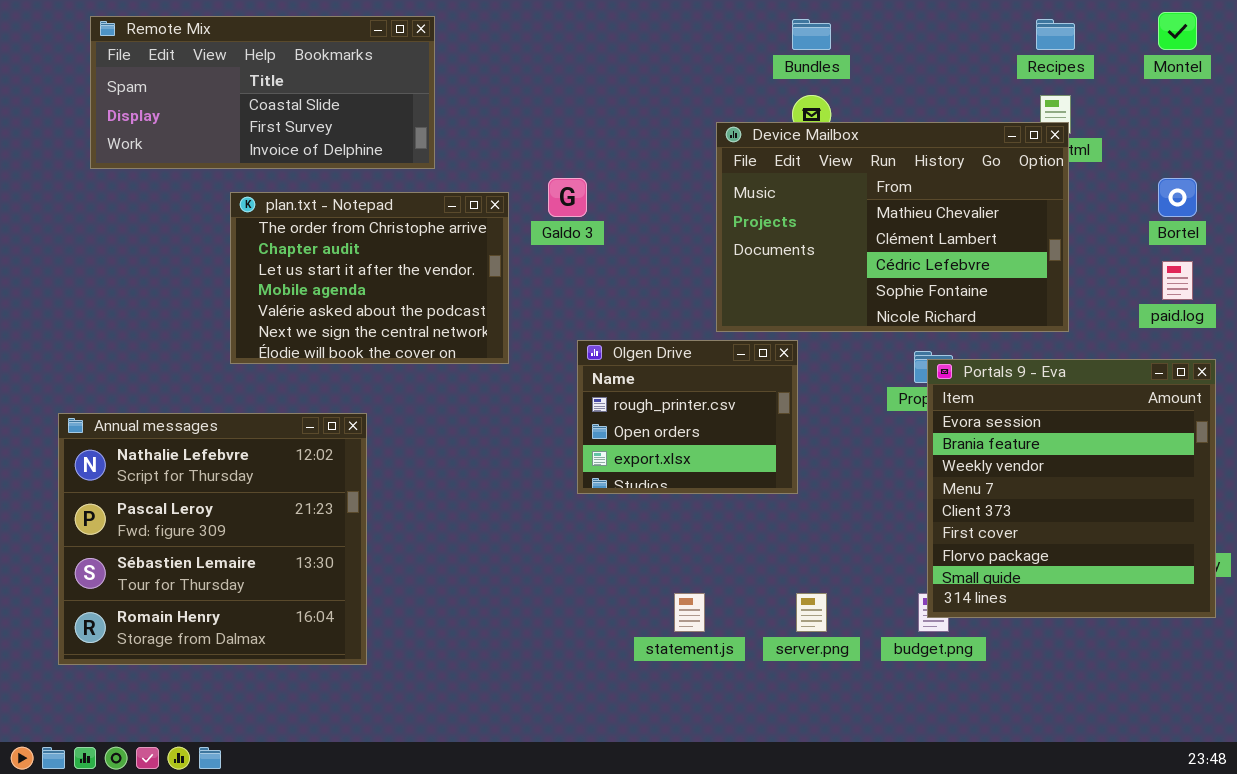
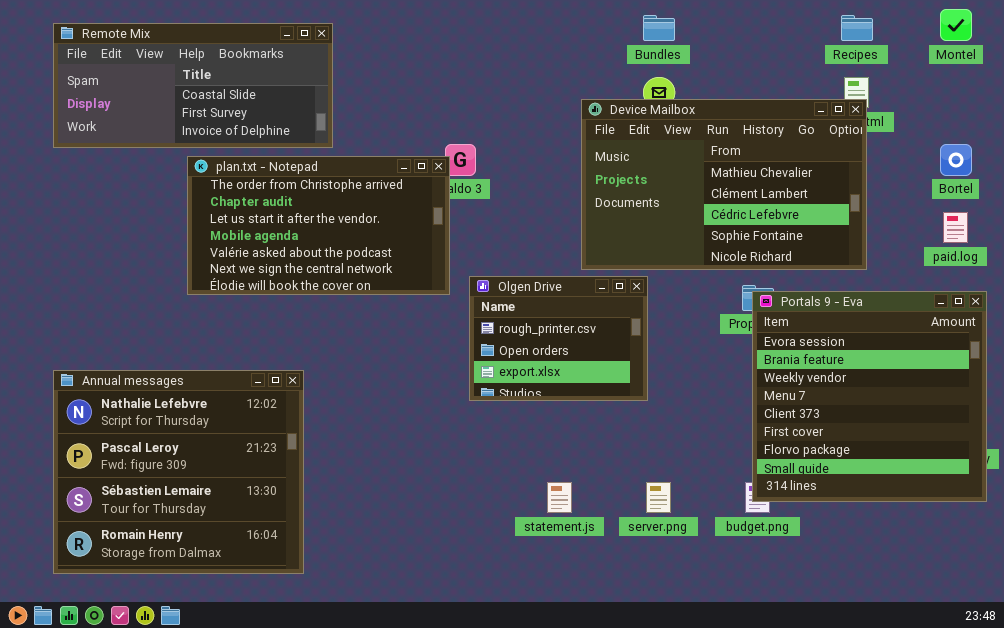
Remote Mix: [90,16,435,169] -> [53,23,333,148], moved
plan.txt - Notepad: [230,192,509,364] -> [187,156,450,295], resized
Annual messages: [58,413,367,665] -> [53,370,304,574], moved

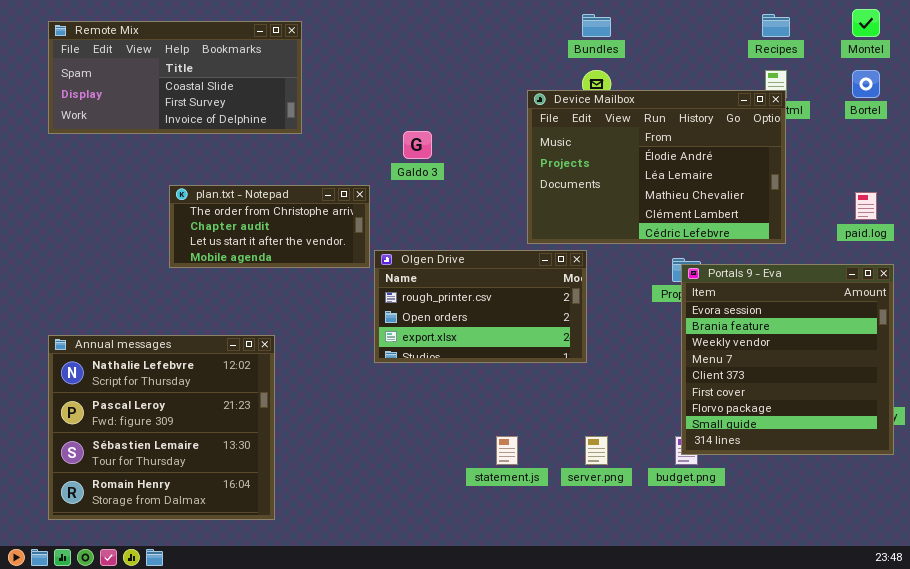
Device Mailbox: [581,99,867,270] -> [527,90,786,244], scrolled up 2 rows
Bortel: [940,144,972,176] -> [852,70,880,98], moved
plan.txt - Notepad: [187,156,450,295] -> [169,185,370,268], resized
Olgen Drive: [469,276,648,401] -> [374,250,587,363], resized

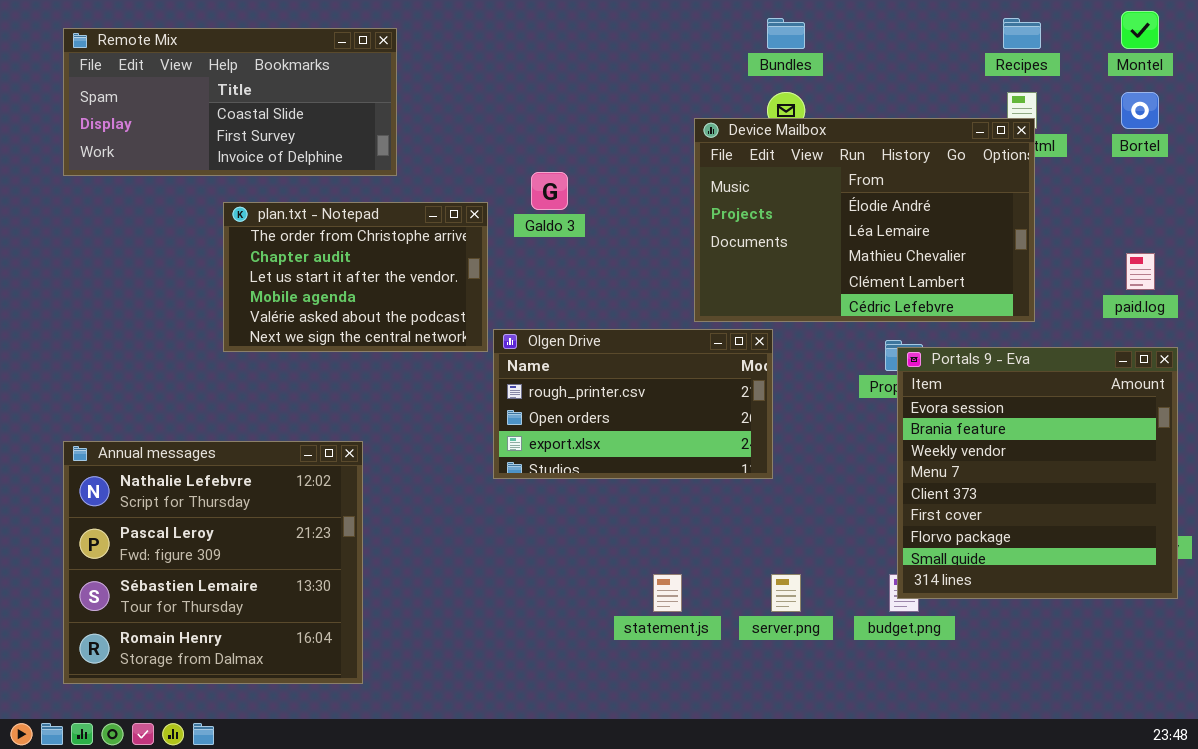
plan.txt - Notepad: [169,185,370,268] -> [223,202,488,352], resized

